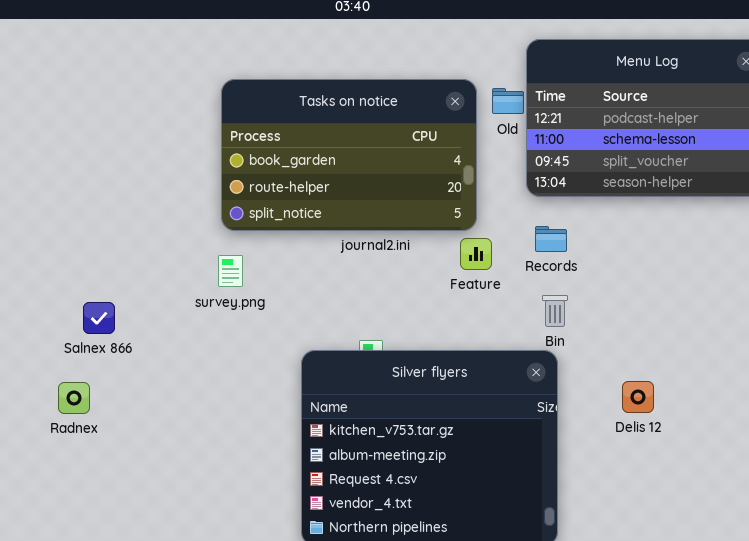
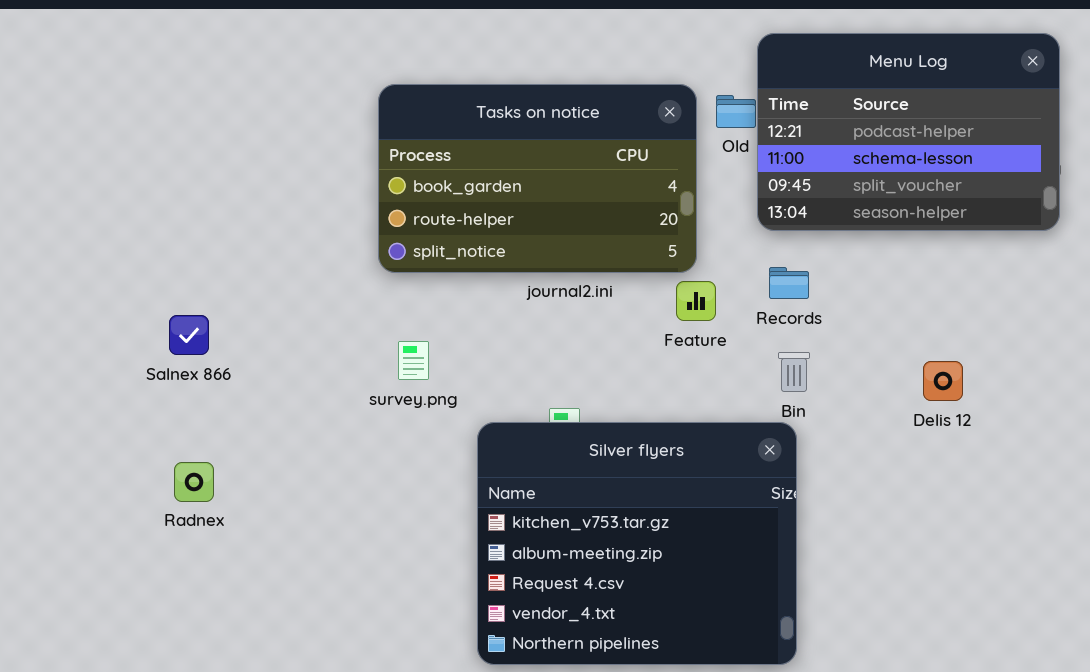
survey.png: [218,255,243,287] -> [398,341,429,380], moved
Salnex 866: [83,302,115,334] -> [169,315,209,355], moved
Delis 12: [622,381,654,413] -> [923,361,963,401], moved

